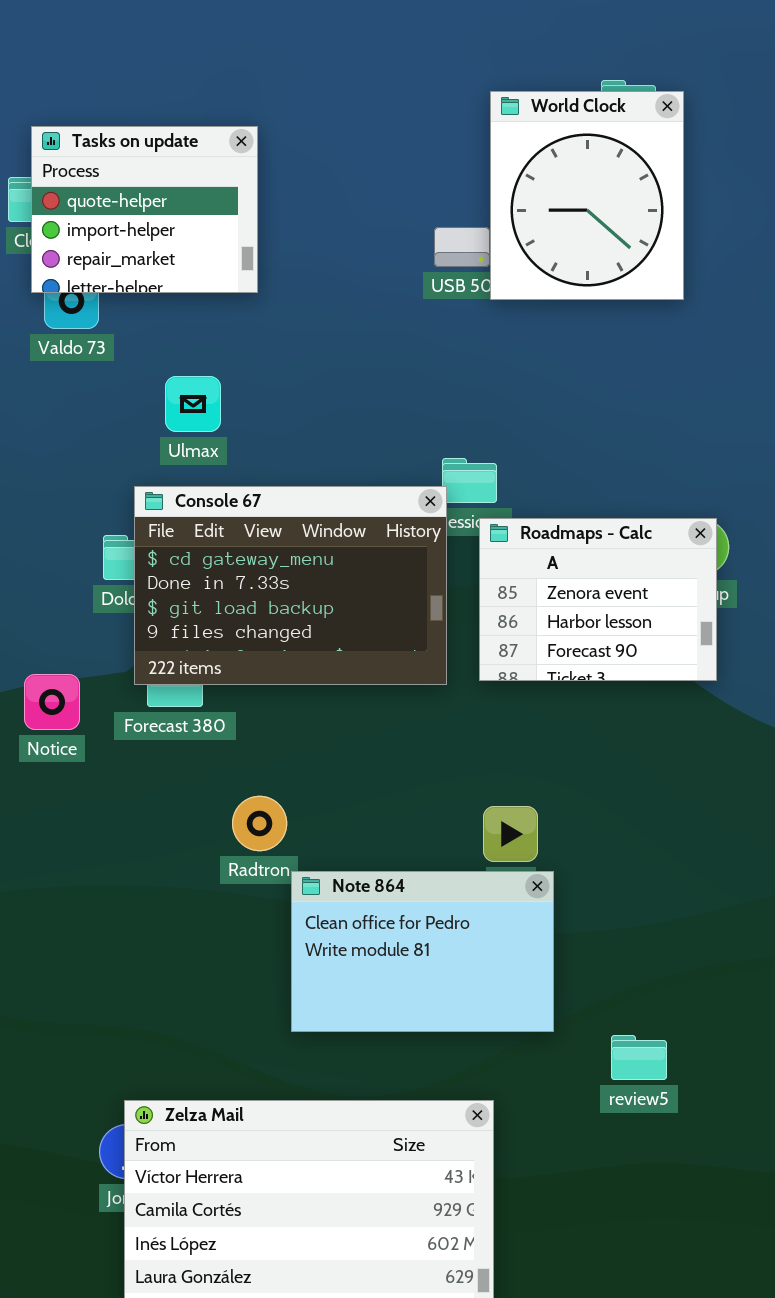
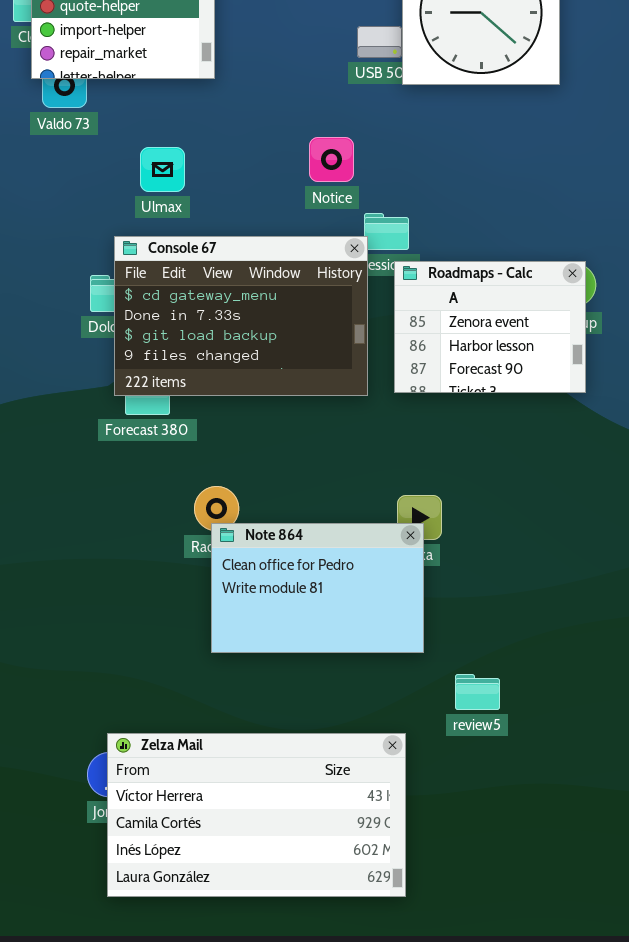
Notice: [24,674,80,730] -> [309,137,354,182], moved
Note 864: [291,871,554,1032] -> [211,523,424,653], moved
review5: [611,1035,667,1080] -> [455,674,500,710], moved

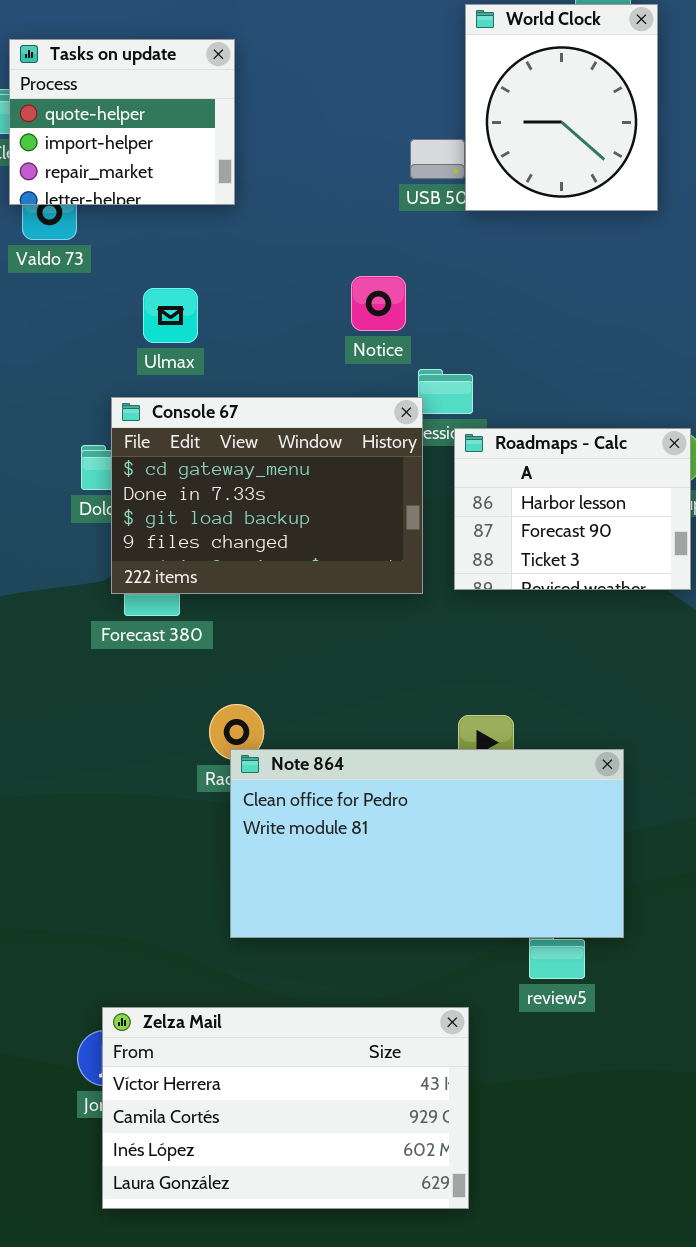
Roadmaps - Calc: [394,261,586,393] -> [454,428,691,590], scrolled down 1 row
Note 864: [211,523,424,653] -> [230,749,624,938], resized

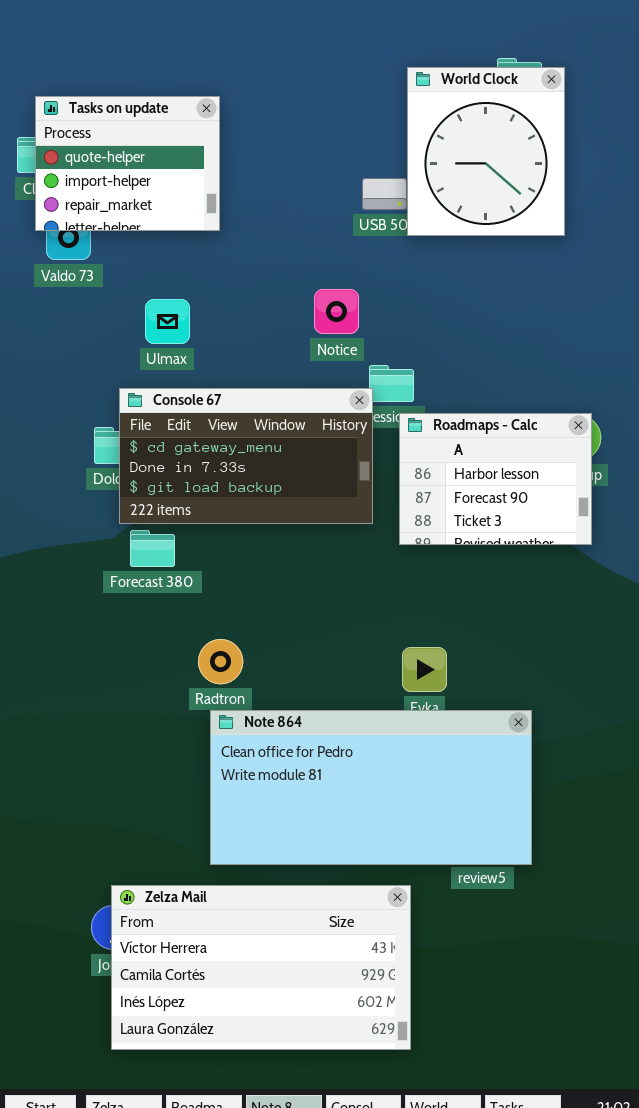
Console 67: [111,397,423,594] -> [119,388,373,524], resized
Note 864: [230,749,624,938] -> [210,710,532,865], moved

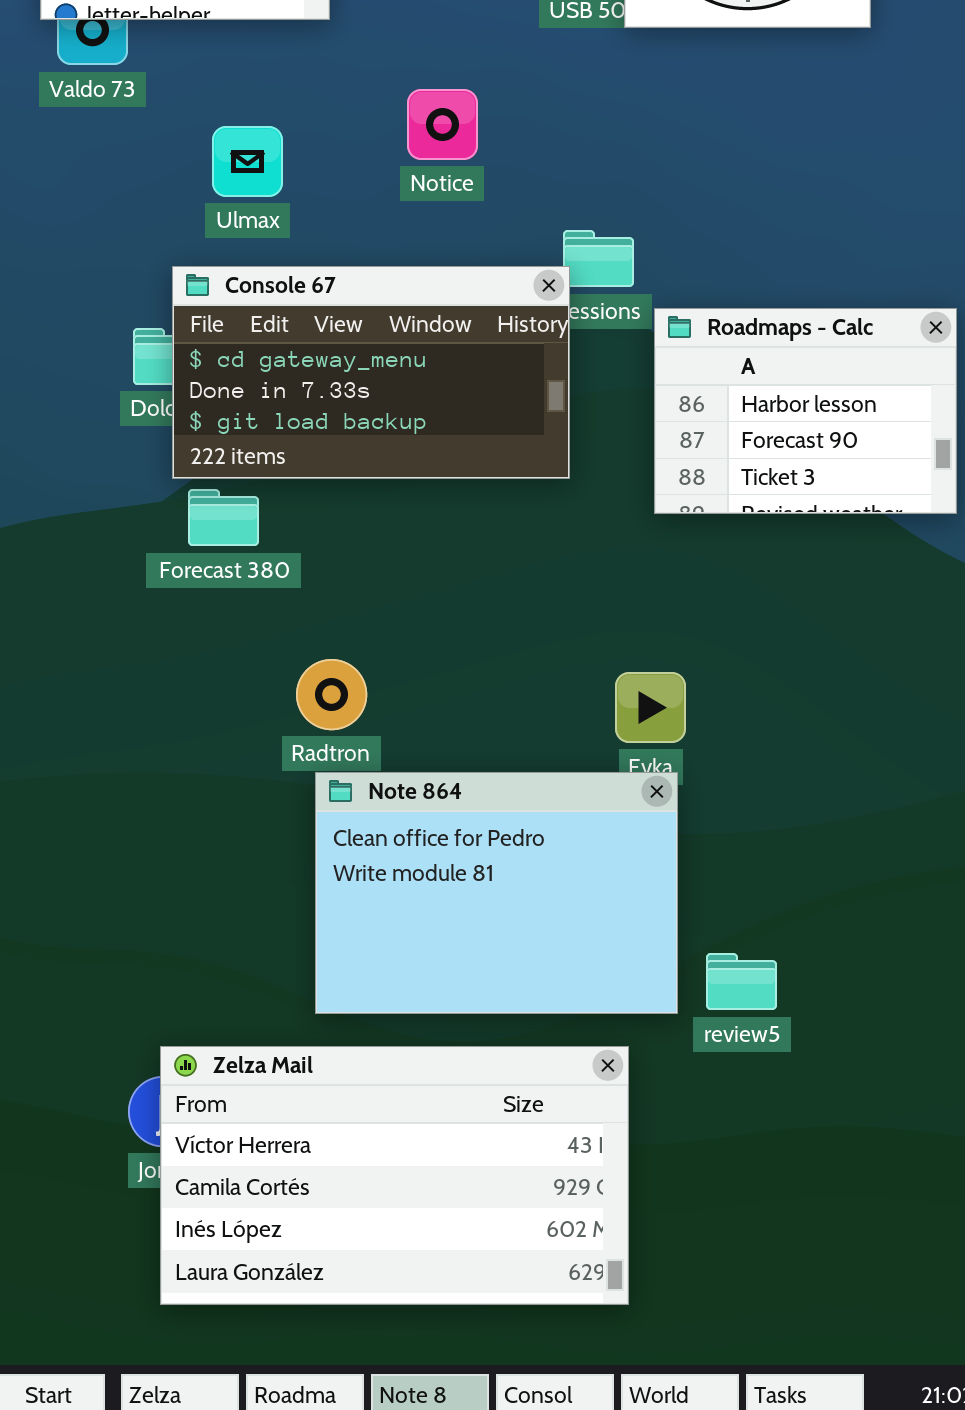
Notice: [314,289,359,334] -> [407,89,478,160], moved
Roadmaps - Calc: [399,413,592,545] -> [654,308,957,514], moved
Note 864: [210,710,532,865] -> [315,772,678,1014], resized

